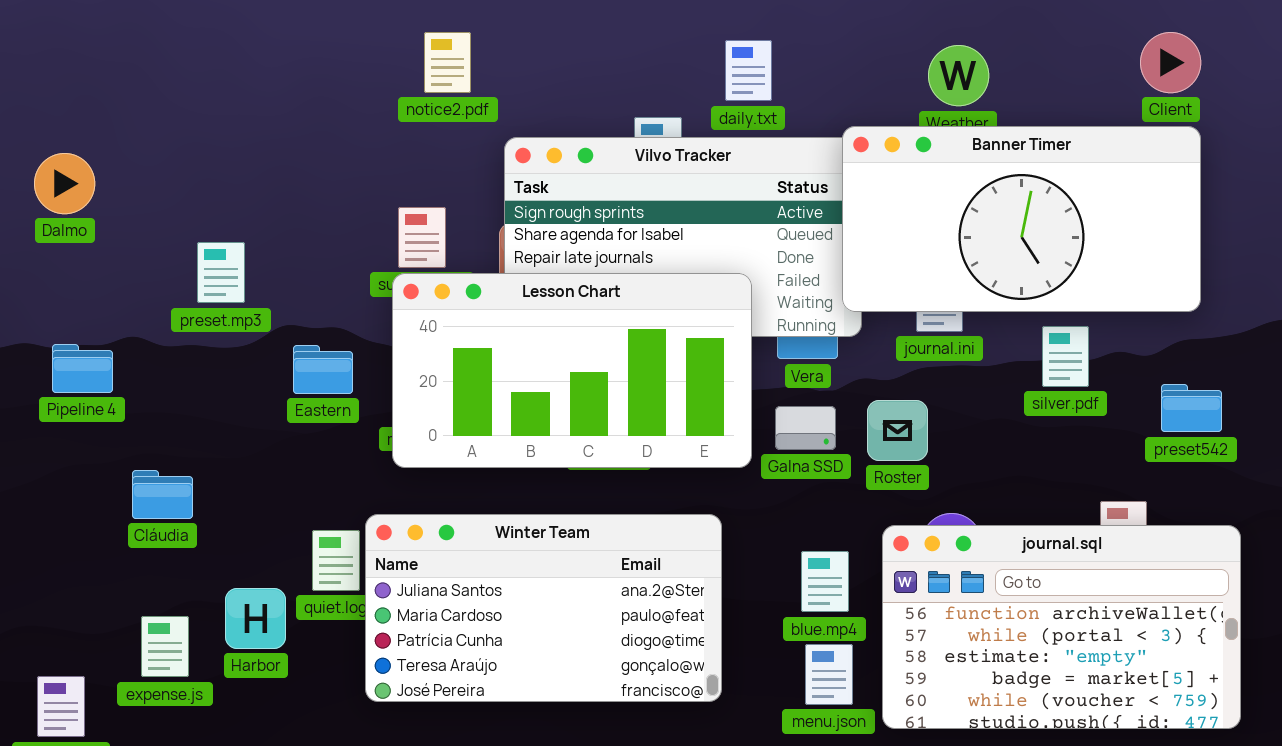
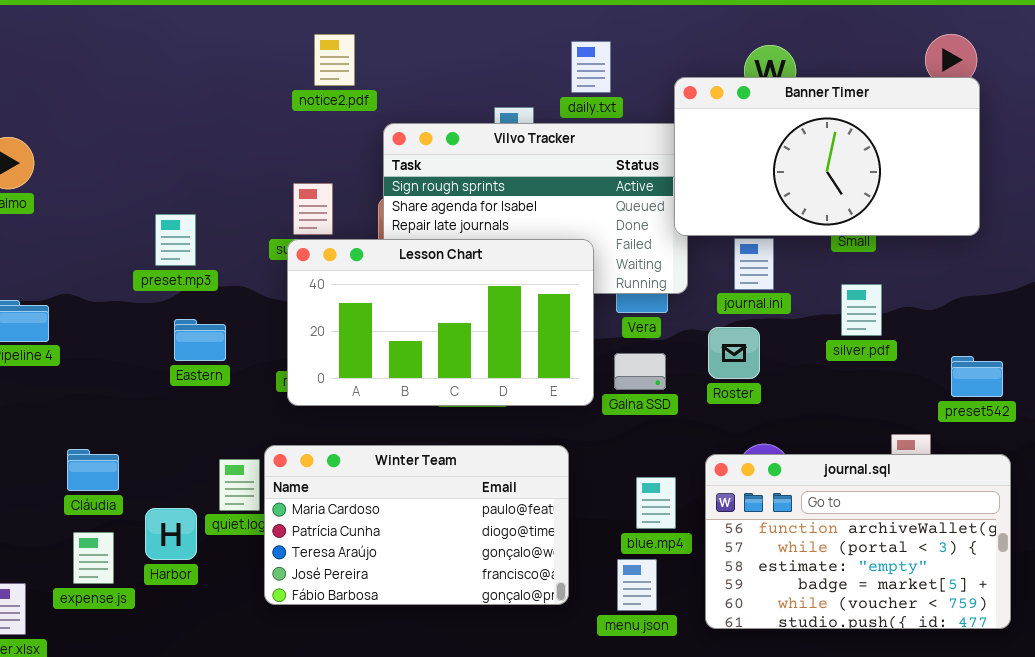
Banner Timer: [842,126,1201,312] -> [674,77,980,236], moved
preset.mp3: [197,242,245,303] -> [155,214,196,266], moved
Eastern: [293,345,353,394] -> [174,319,226,361], moved
preset542: [1161,384,1222,432] -> [951,356,1003,397], moved
Roster: [867,400,928,461] -> [708,327,760,379], moved
Cláudia: [132,470,193,519] -> [67,449,119,491], moved
Winter Team: [365,514,722,702] -> [264,445,569,605], scrolled down 1 row
menu.json: [805,644,853,705] -> [617,559,657,611], moved

